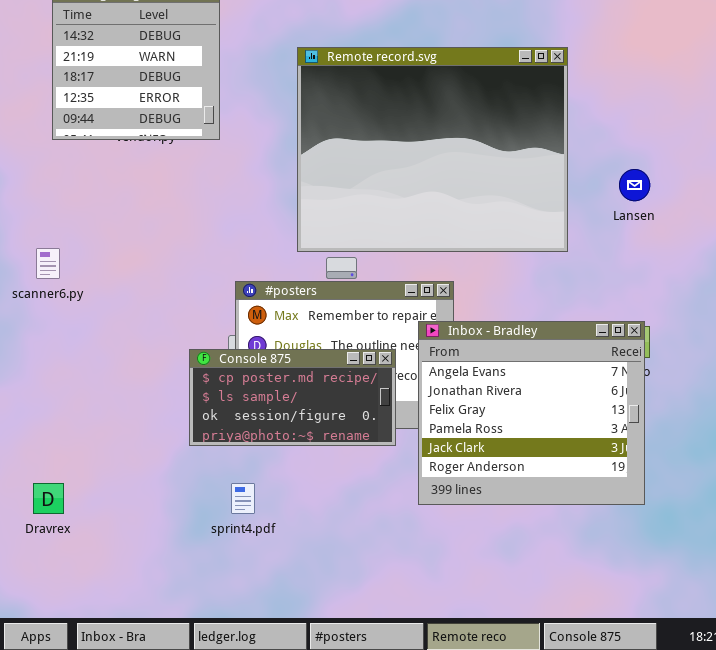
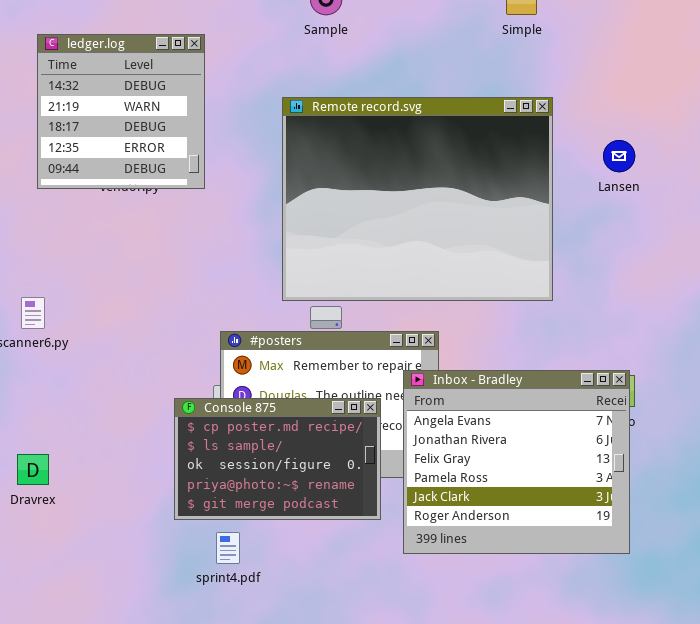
Lansen: [619,169,650,201] -> [603,140,635,172], moved
Console 875: [189,349,396,446] -> [174,398,381,520], resized
Dravrex: [33,483,64,514] -> [17,454,49,485], moved

